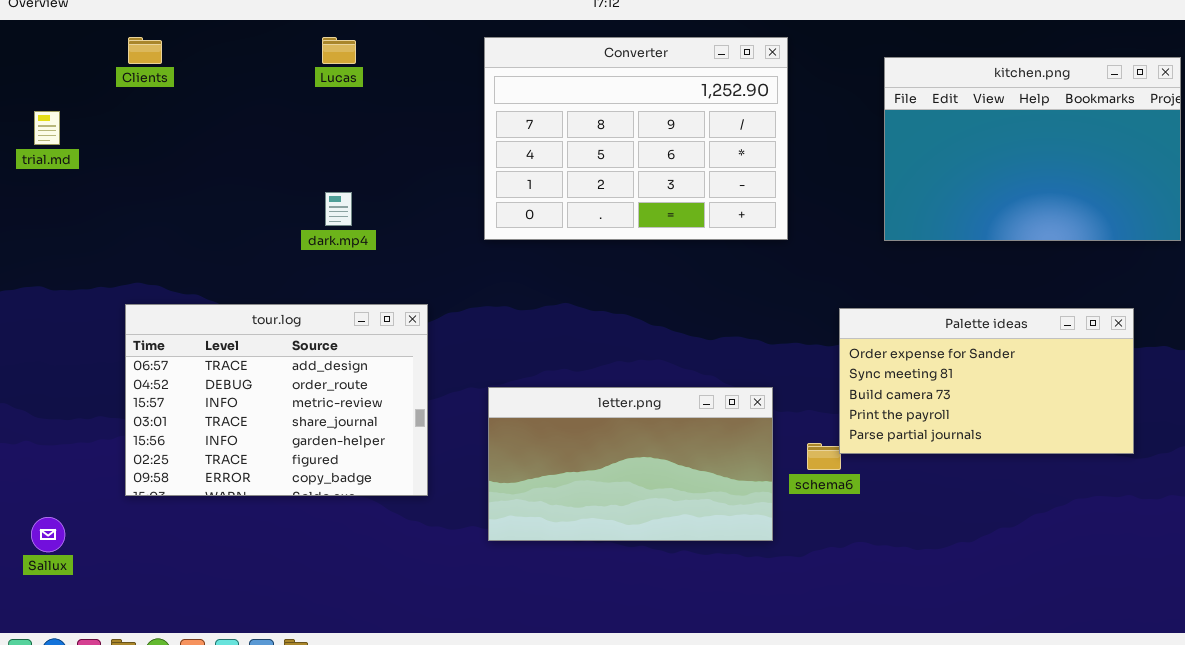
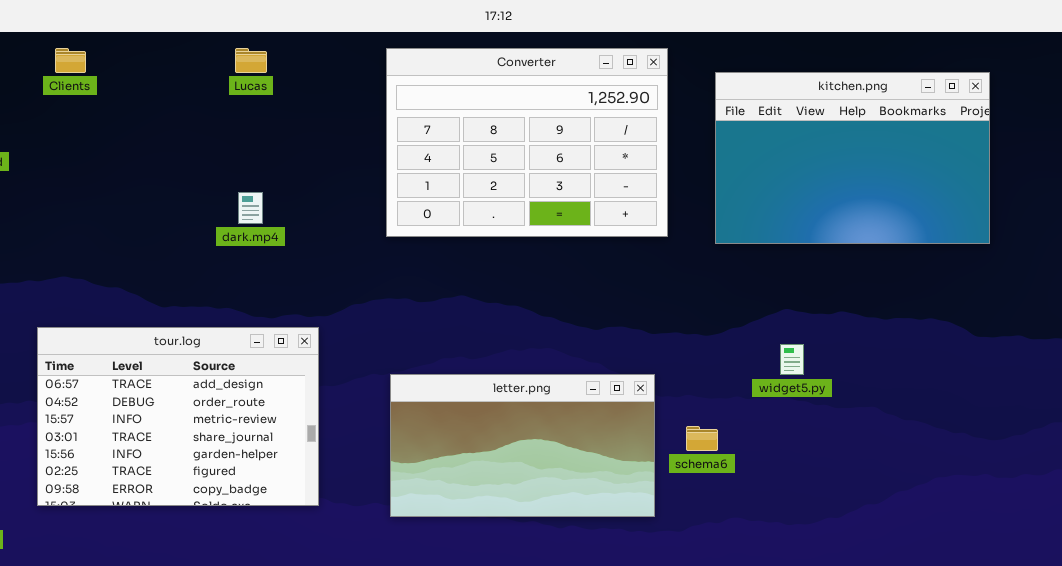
kitchen.png: [884,57,1181,241] -> [715,72,990,244], moved
tour.log: [125,304,428,496] -> [37,327,319,506], moved
Palette ideas: [839,308,1134,454] -> none, closed

